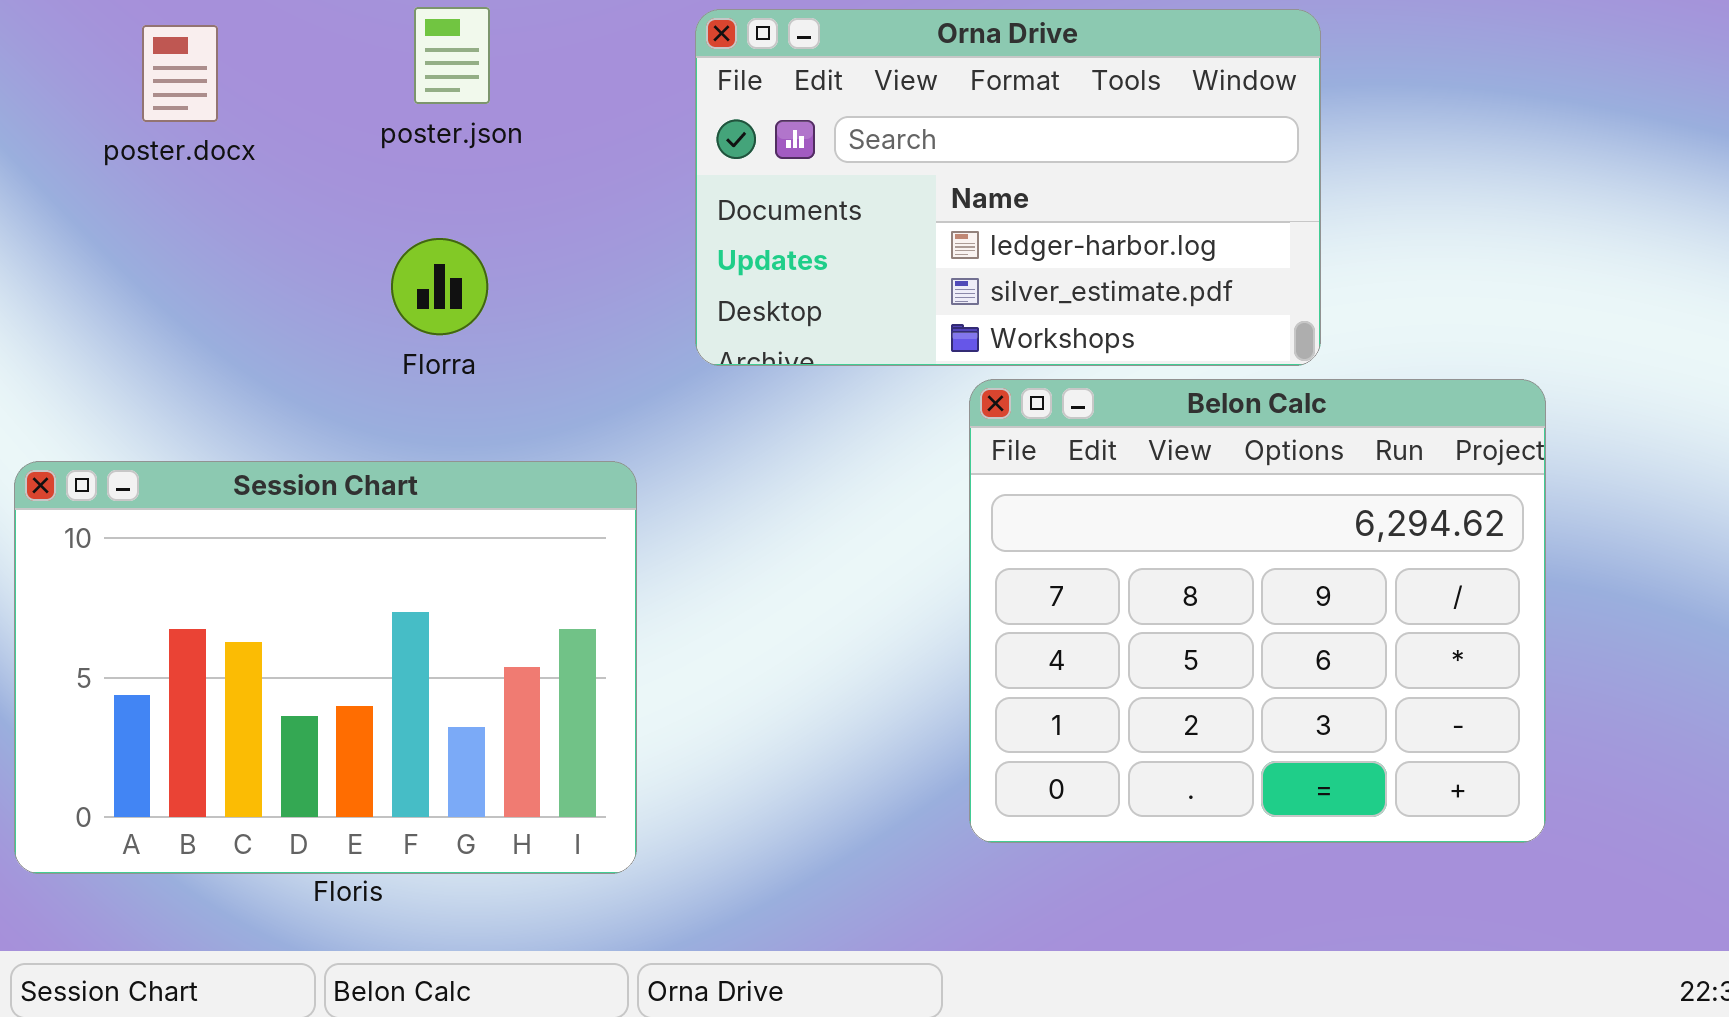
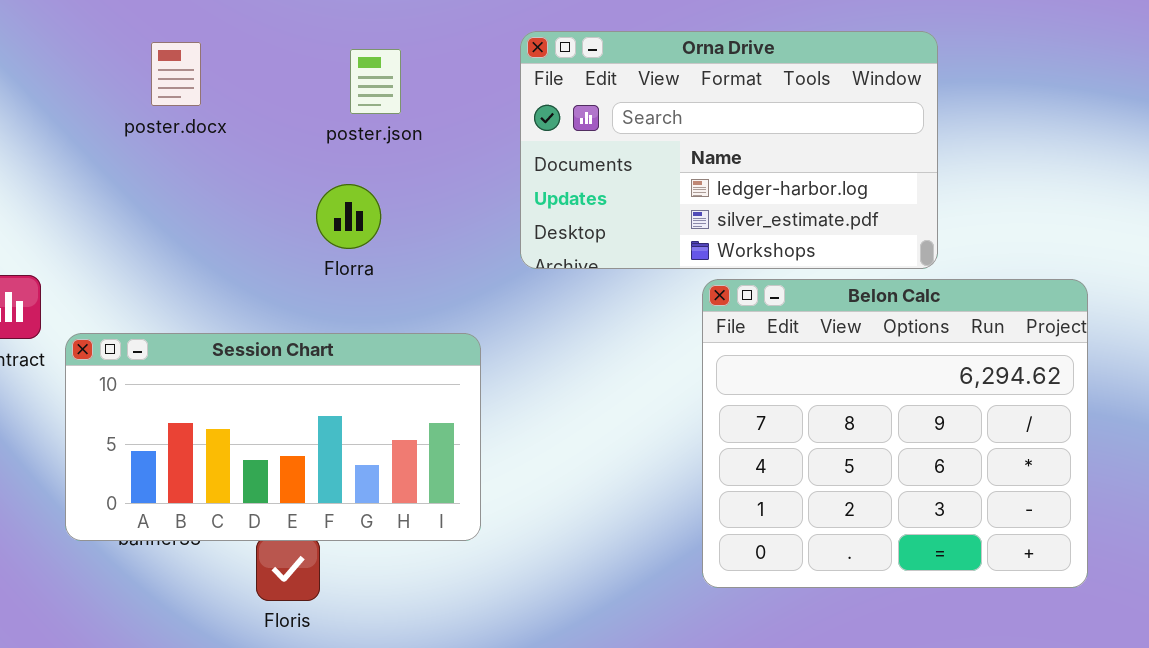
poster.json: [414,7,490,104] -> [350,49,401,114], moved
Session Chart: [14,461,637,874] -> [65,333,481,541], resized

